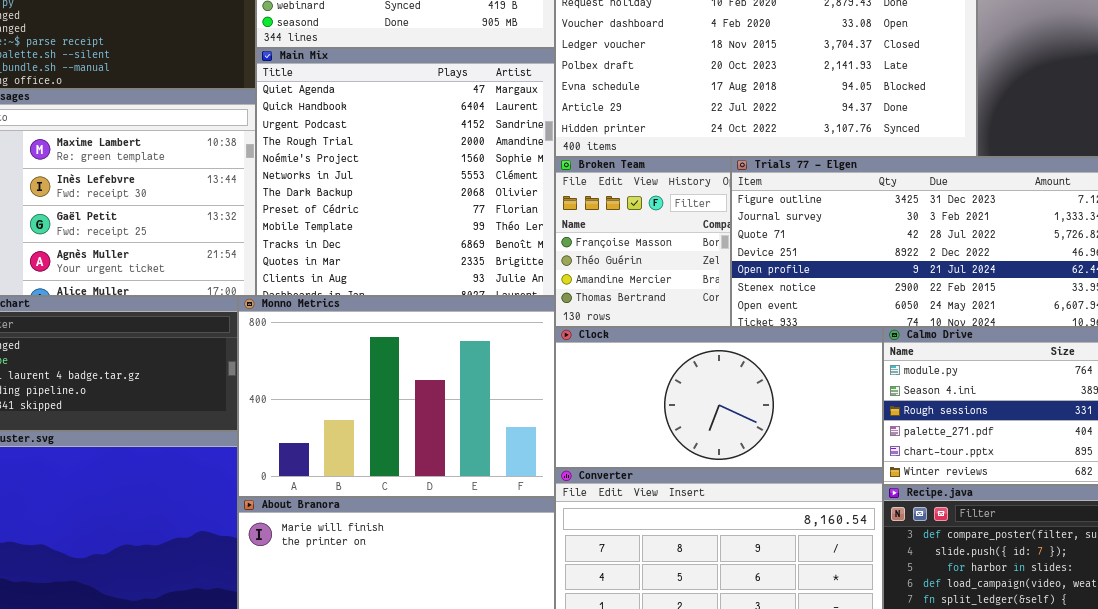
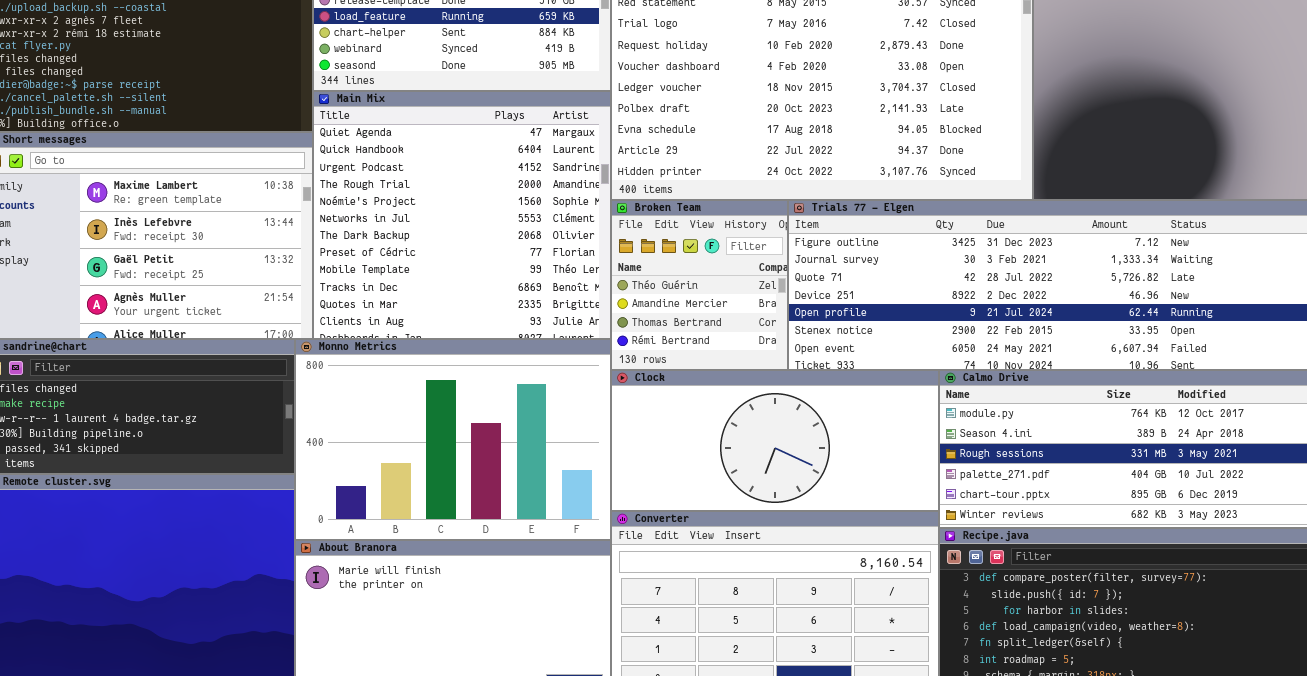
Broken Team: [555,157,731,327] -> [611,200,788,370], scrolled down 1 row

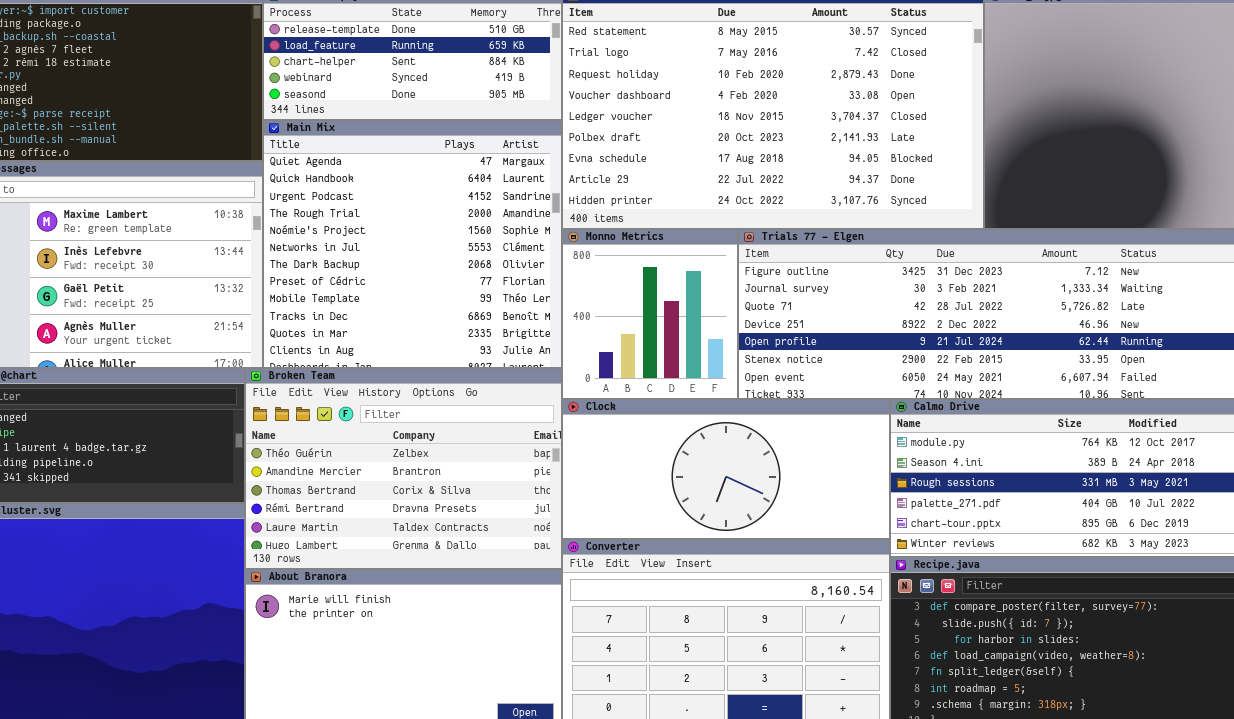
Broken Team: [611,200,788,370] -> [245,368,562,569], moved, resized
Monno Metrics: [295,339,611,540] -> [562,229,738,399], moved, resized

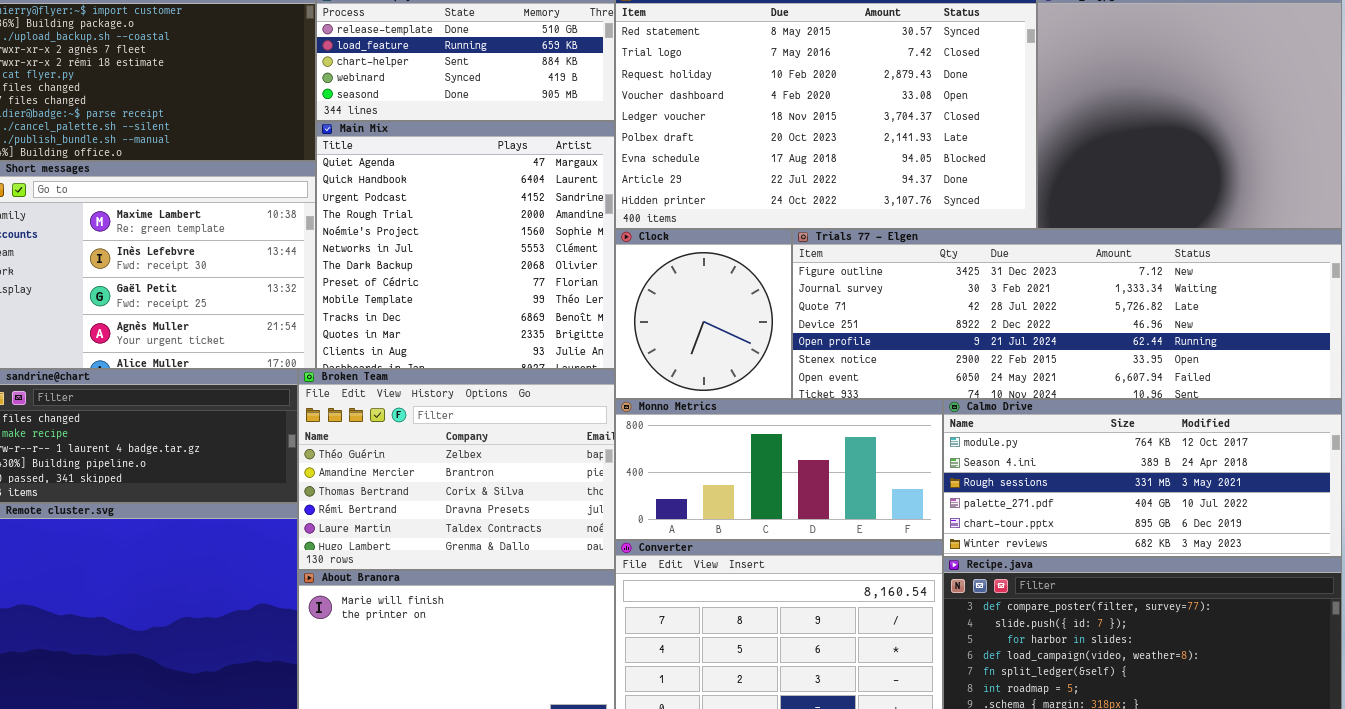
Monno Metrics: [562,229,738,399] -> [615,399,943,540], moved, resized
Clock: [562,399,890,539] -> [615,229,792,399], moved, resized

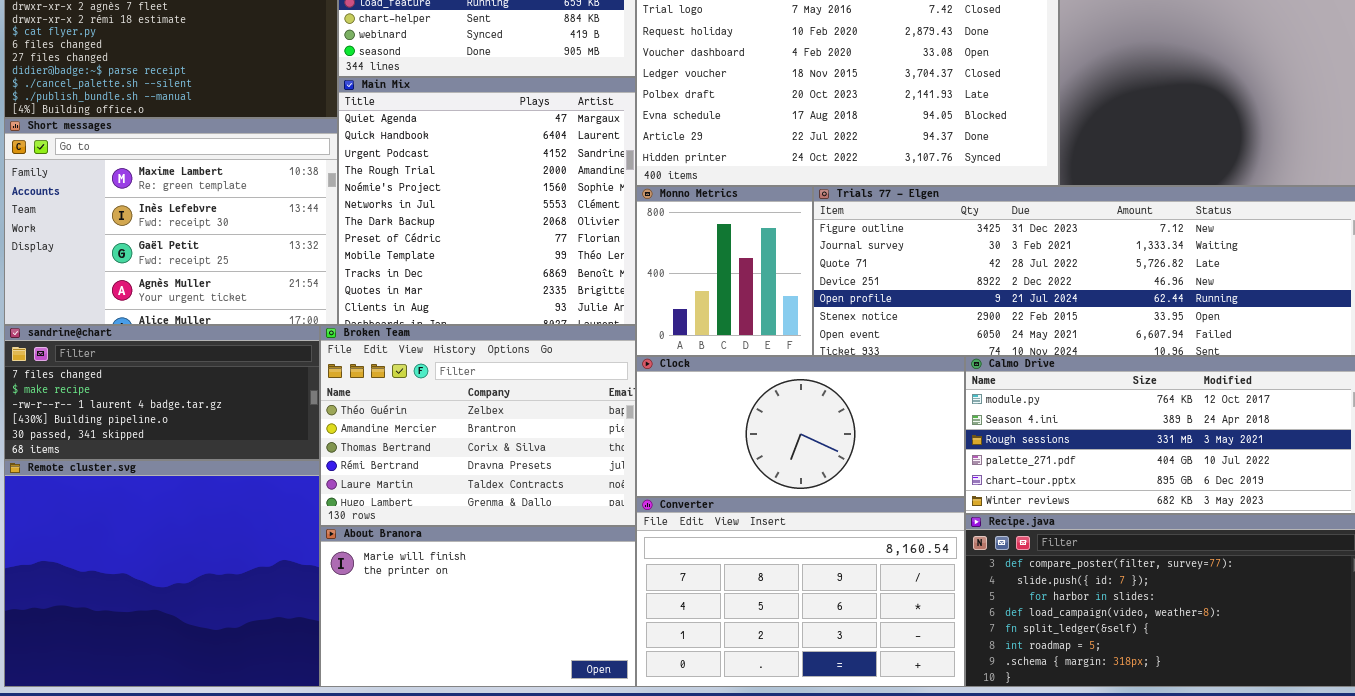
Clock: [615,229,792,399] -> [636,356,965,497], moved, resized
Monno Metrics: [615,399,943,540] -> [636,186,813,356], moved, resized

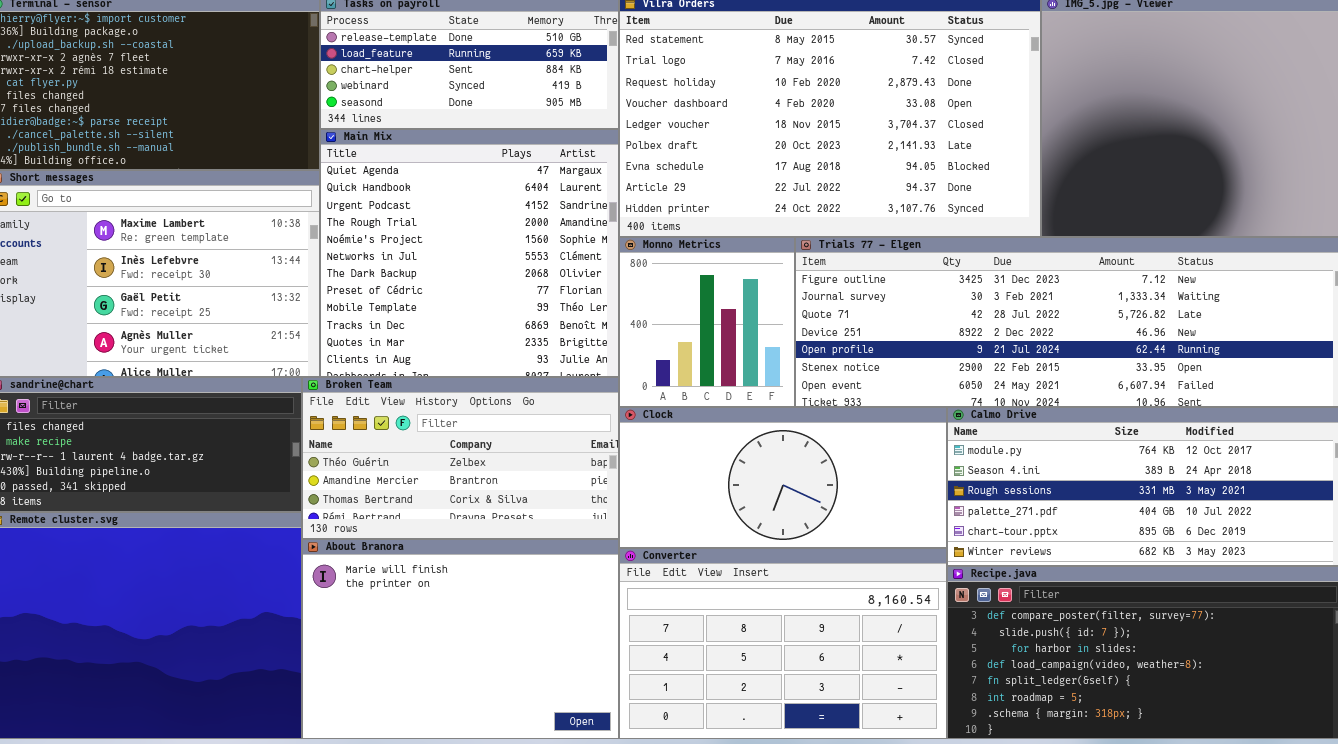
Broken Team: [320,325,636,526] -> [302,377,619,539], resized
About Branora: [320,526,636,687] -> [302,539,619,739], resized

